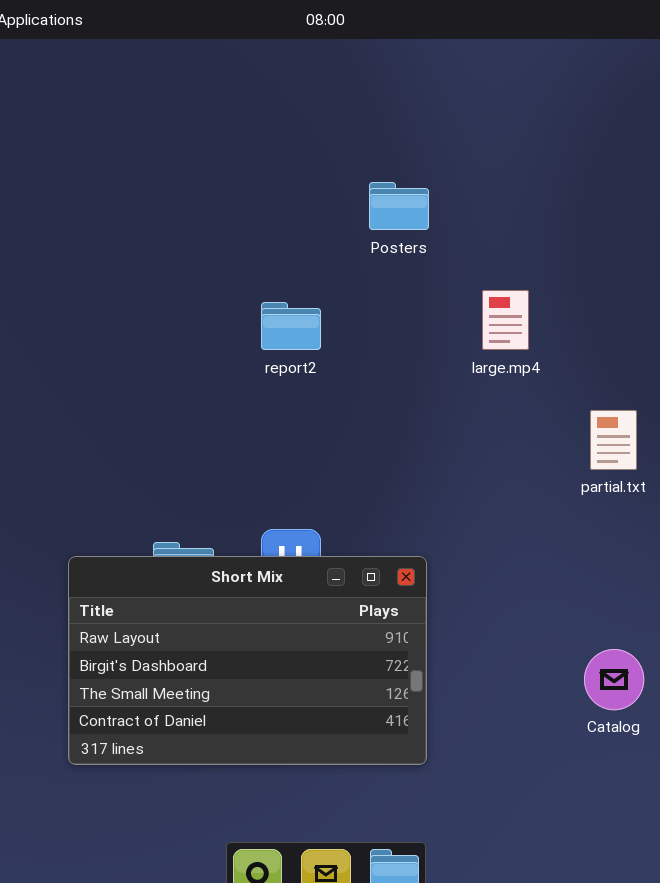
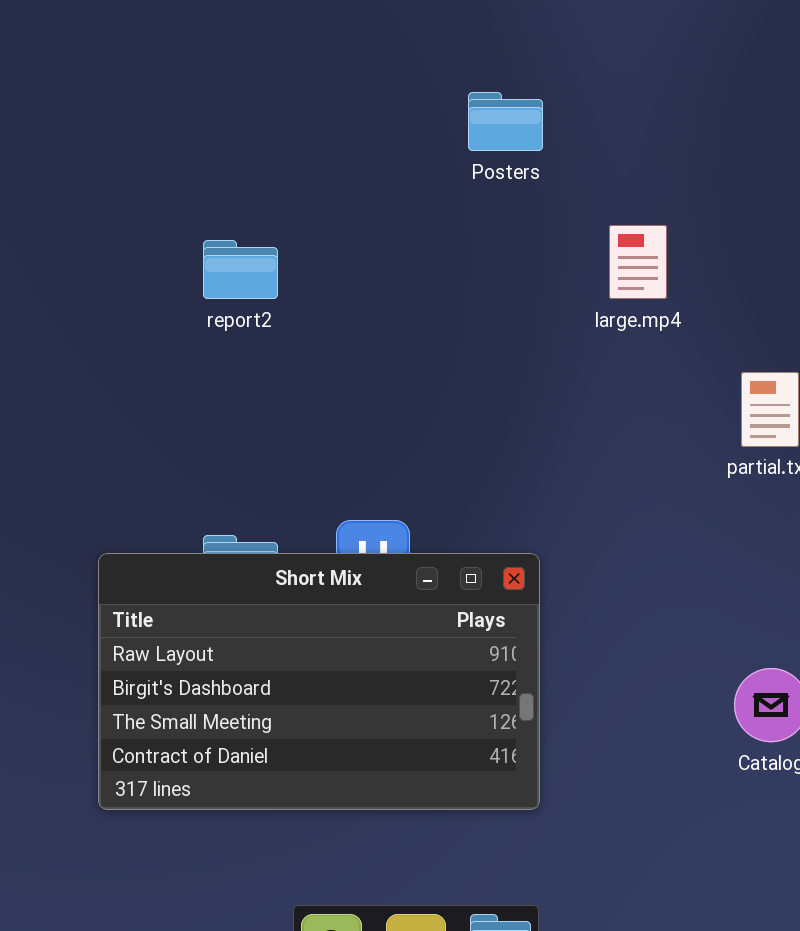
report2: [261,302,321,350] -> [203,240,278,299], moved

